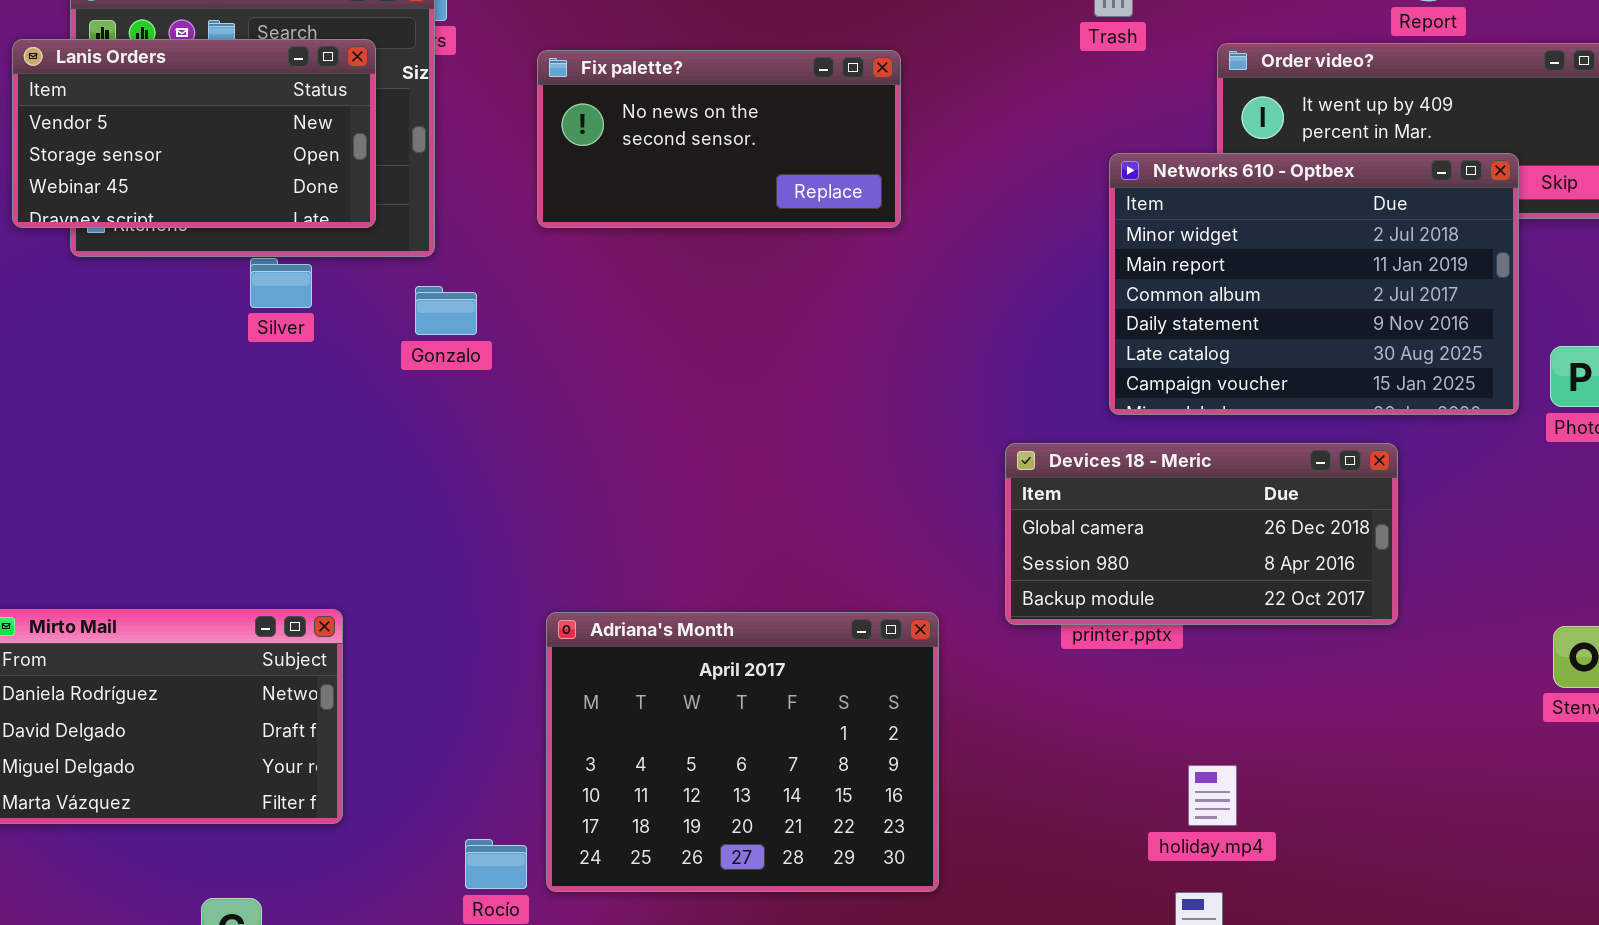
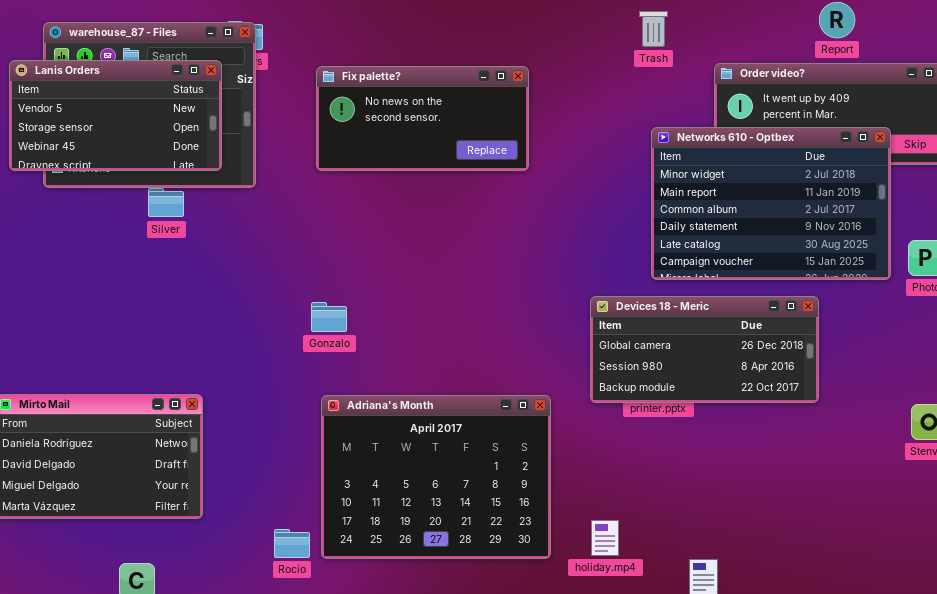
Gonzalo: [415,286,477,335] -> [311,302,347,332], moved
holiday.mp4: [1188,765,1237,826] -> [591,520,619,556], moved

